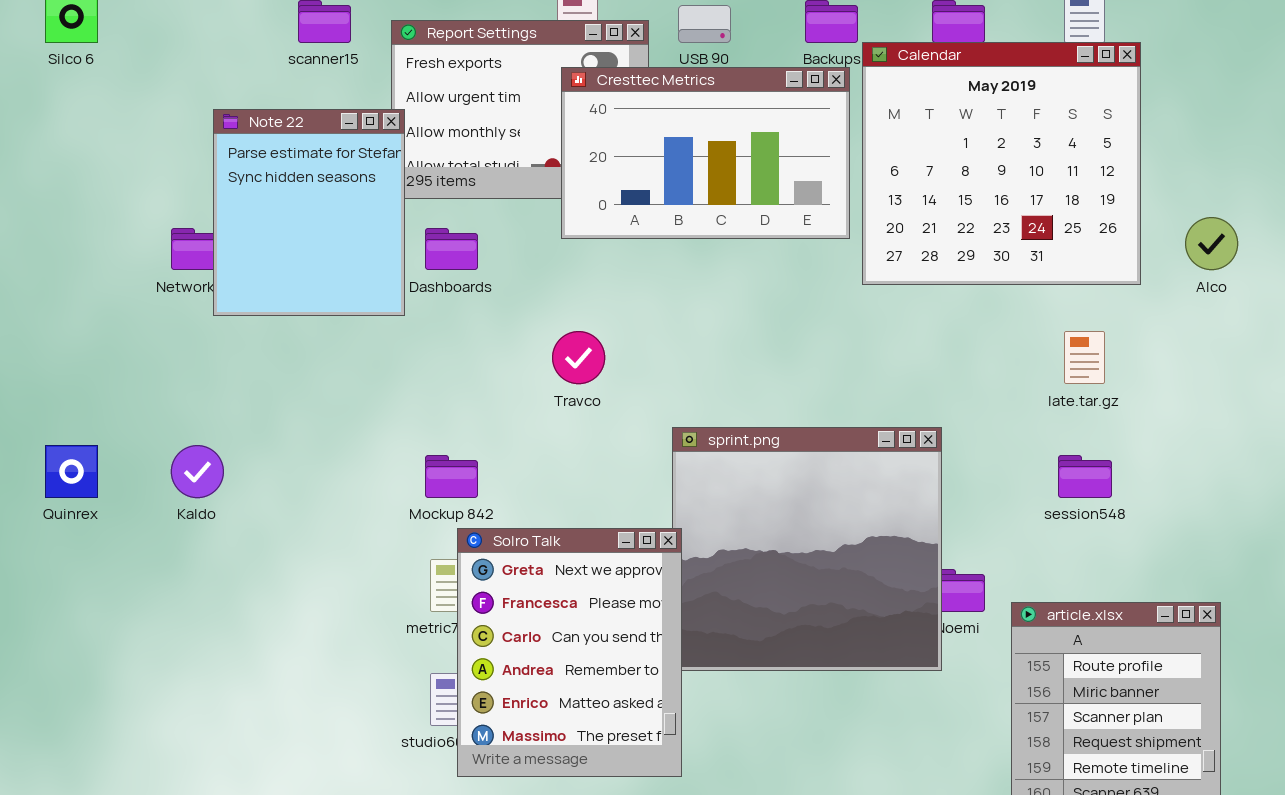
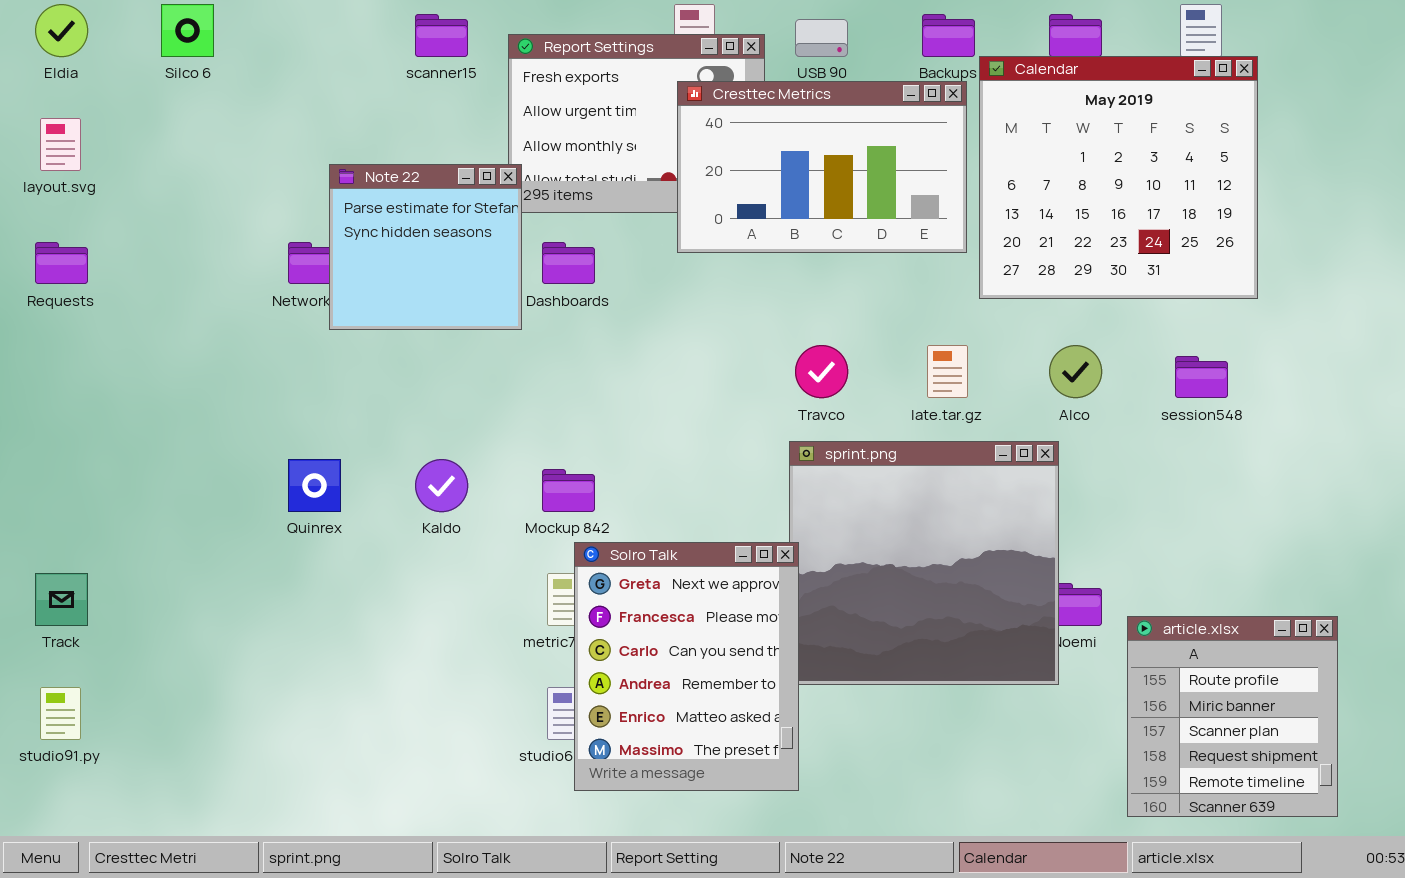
Note 22: [213,109,405,316] -> [329,164,522,330], resized
Alco: [1185,217,1238,270] -> [1049,345,1102,398], moved
Travco: [552,331,605,384] -> [795,345,848,398], moved
late.tar.gz: [1064,331,1105,384] -> [927,345,968,398], moved
Quinrex: [45,445,98,498] -> [288,459,341,512], moved
Kaldo: [171,445,224,498] -> [415,459,468,512], moved
session548: [1058,455,1112,498] -> [1175,356,1228,398], moved

